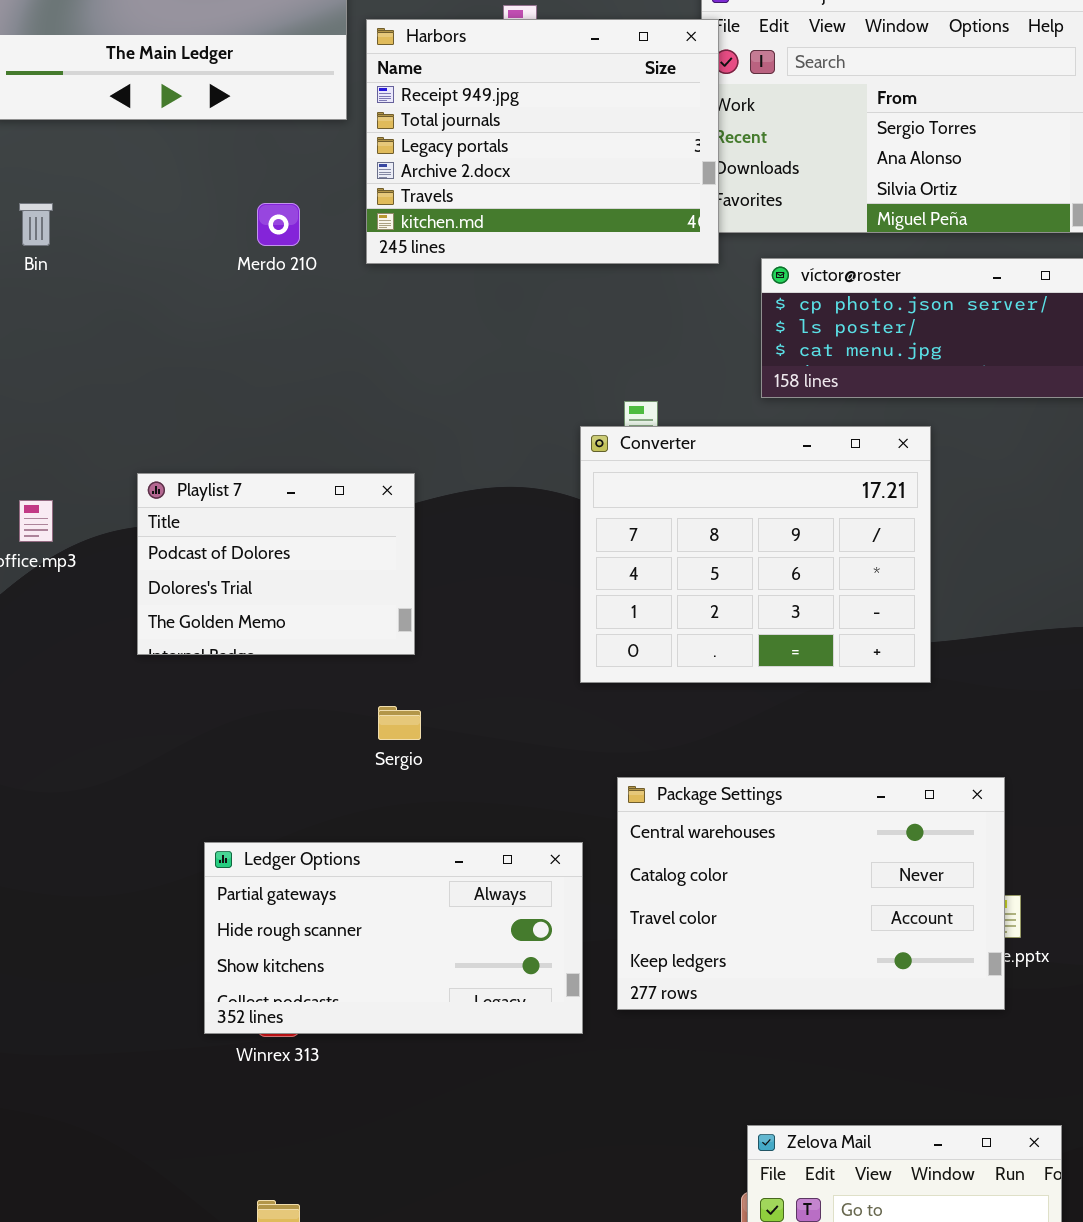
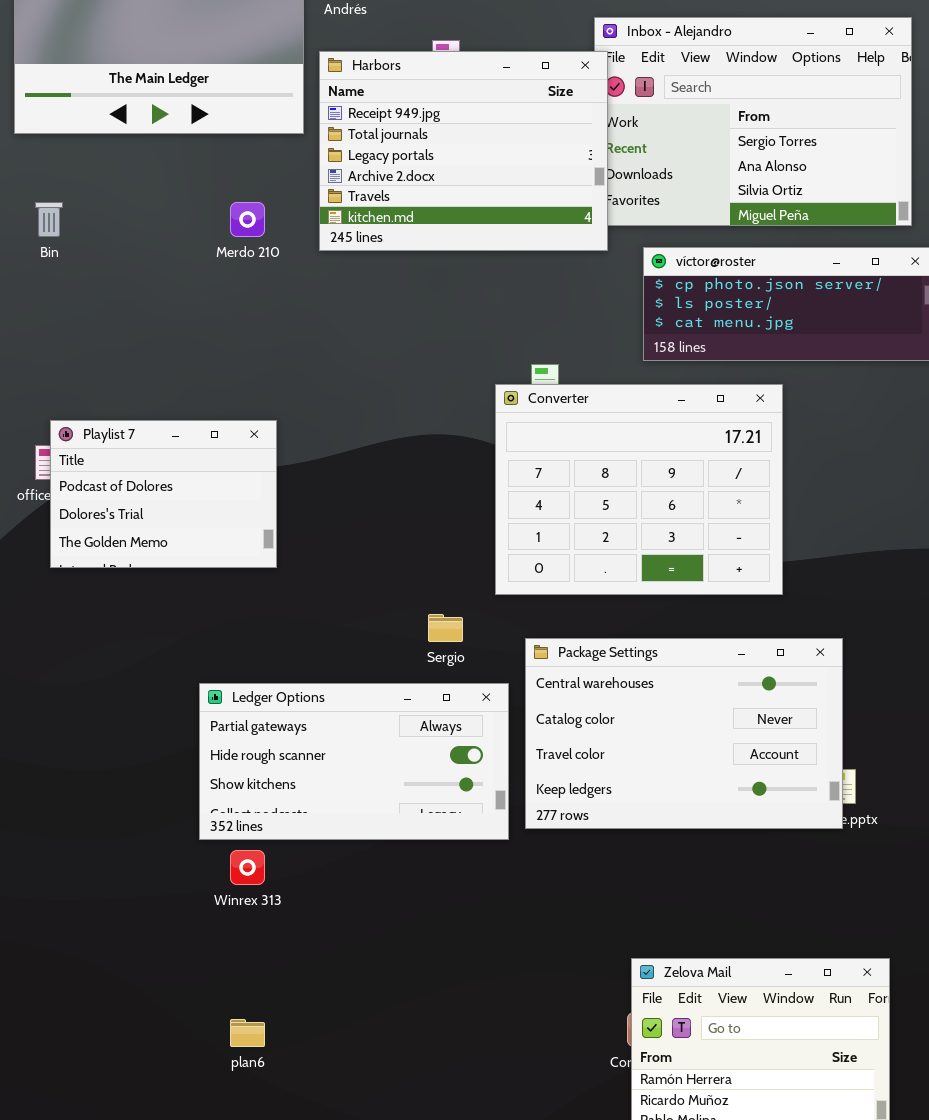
Playlist 7: [137,473,415,655] -> [50,420,277,568], moved
Sergio: [378,706,421,740] -> [428,614,463,642], moved
Package Settings: [617,777,1005,1010] -> [525,638,843,829], moved
Ledger Options: [204,842,583,1034] -> [199,683,509,840], moved

